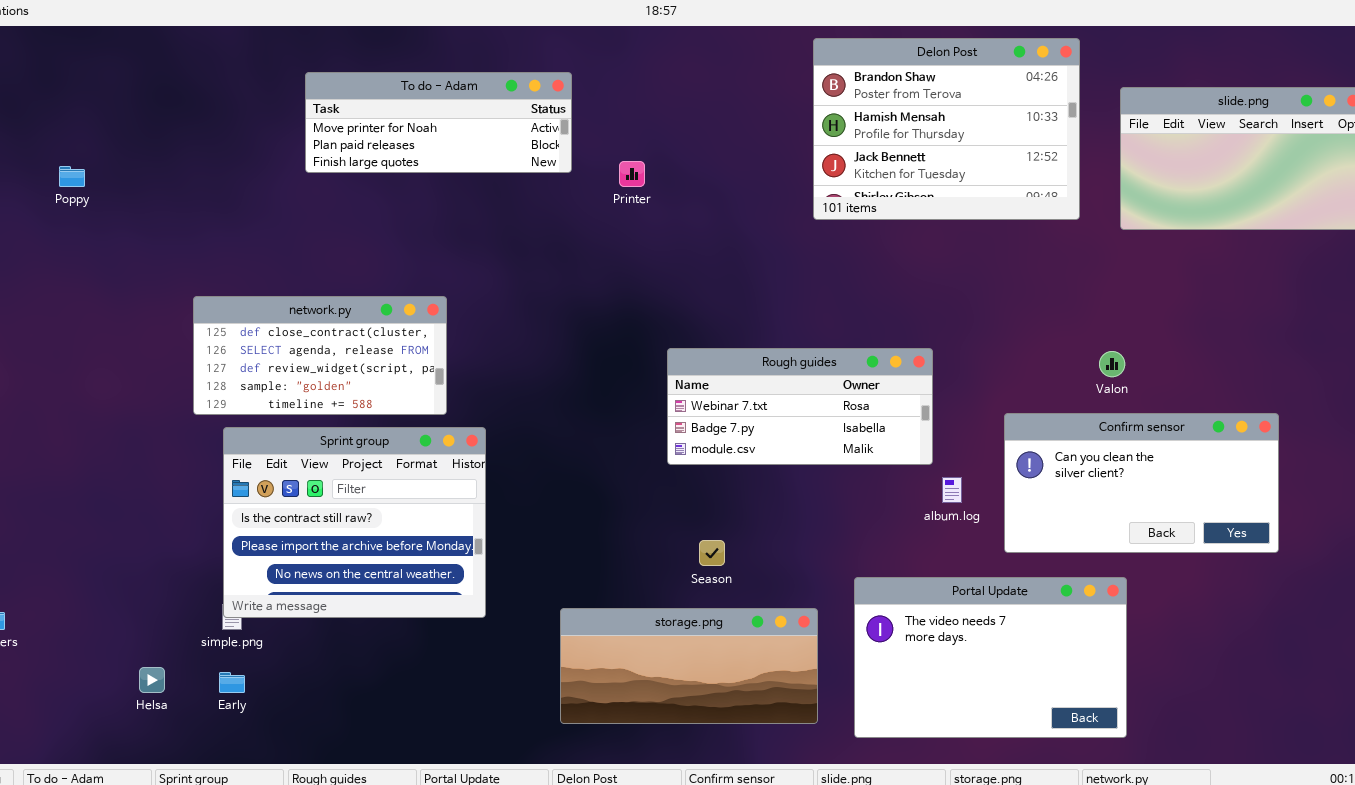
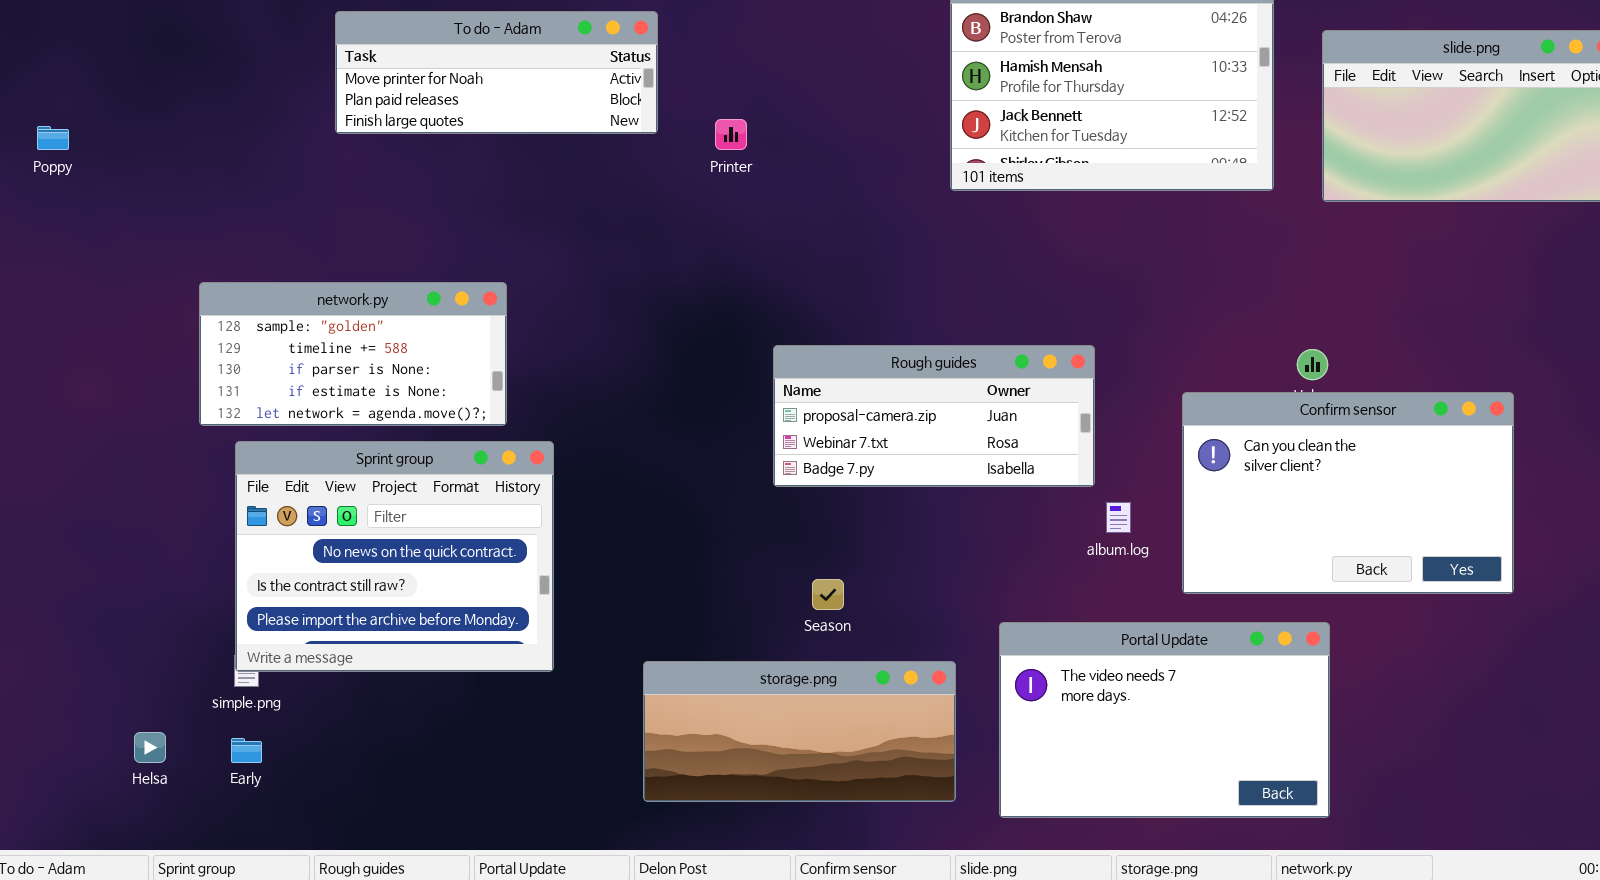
network.py: [193,296,447,415] -> [199,282,507,426], scrolled down 3 rows
Rough guides: [667,348,933,465] -> [773,345,1095,487], scrolled up 1 row
Confirm sensor: [1004,413,1279,553] -> [1182,392,1514,594], resized
Sprint group: [223,427,486,618] -> [235,441,554,672], scrolled up 1 row

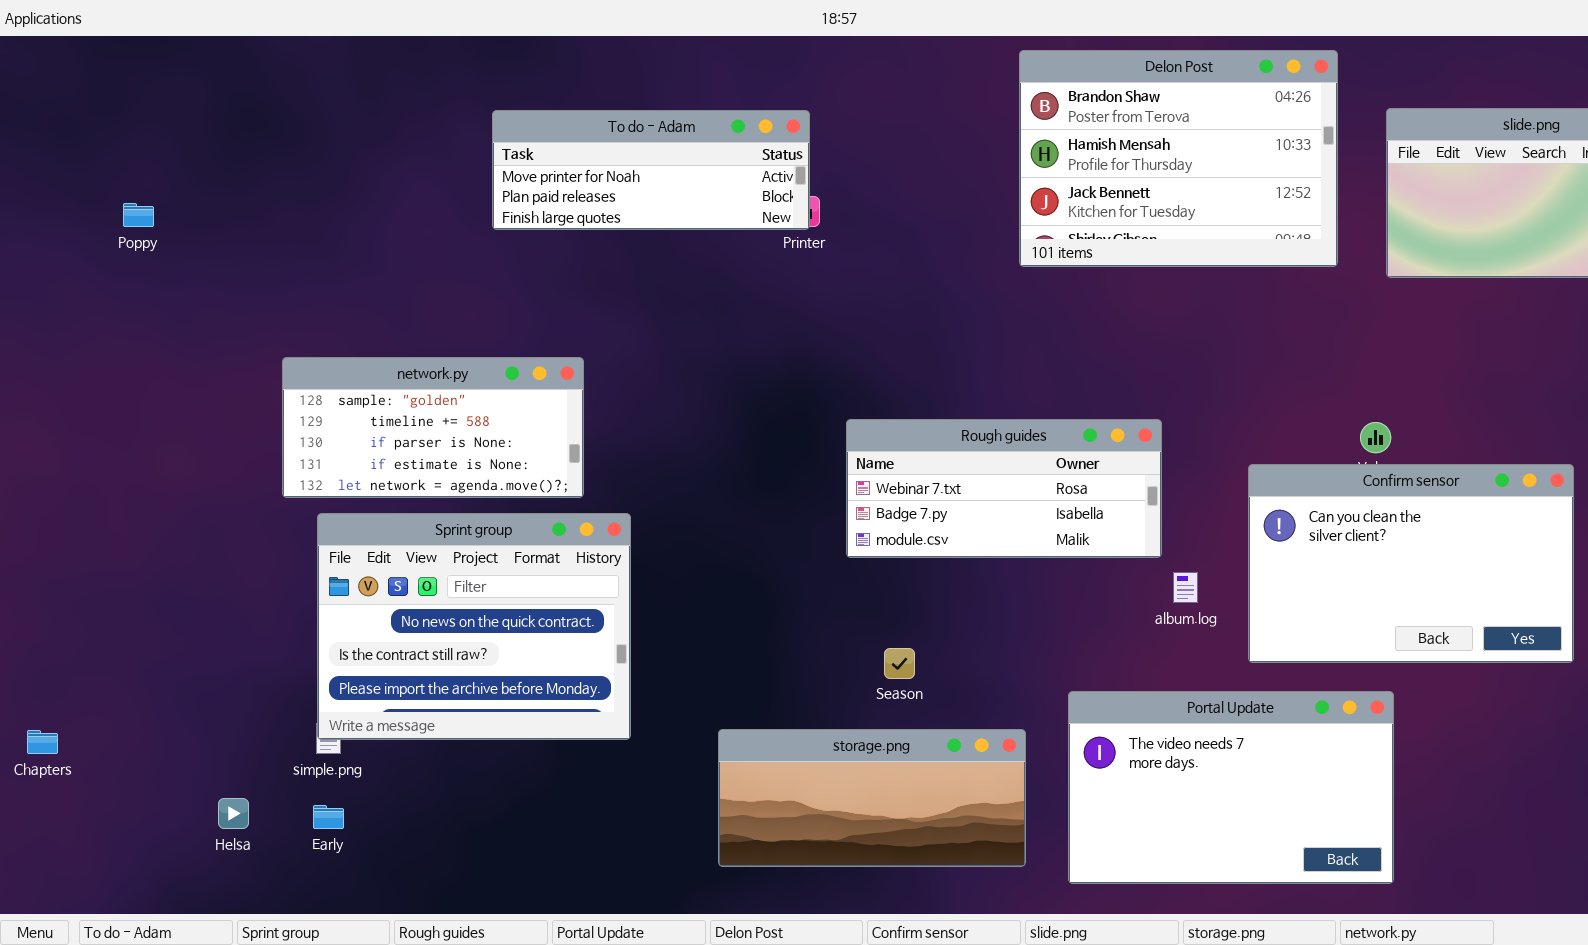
To do - Adam: [335,11,658,134] -> [492,110,810,230], moved
Rough guides: [773,345,1095,487] -> [846,419,1162,558], scrolled down 1 row

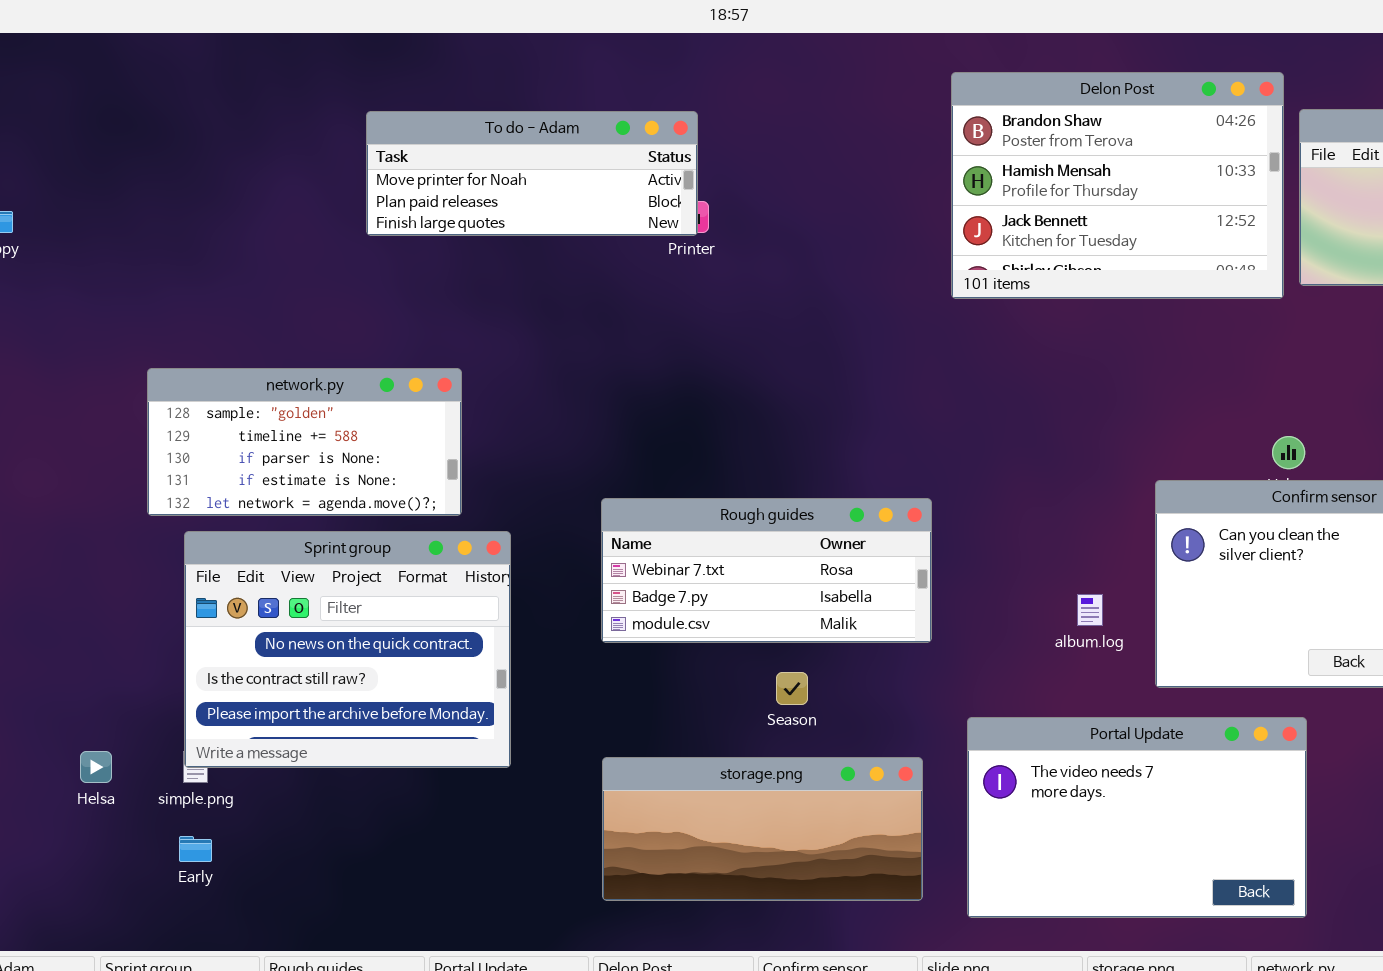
Delon Post: [1019,50,1338,267] -> [951,72,1284,299], moved
Rough guides: [846,419,1162,558] -> [601,498,932,643], moved
Helsa: [218,798,249,829] -> [80,751,112,783], moved

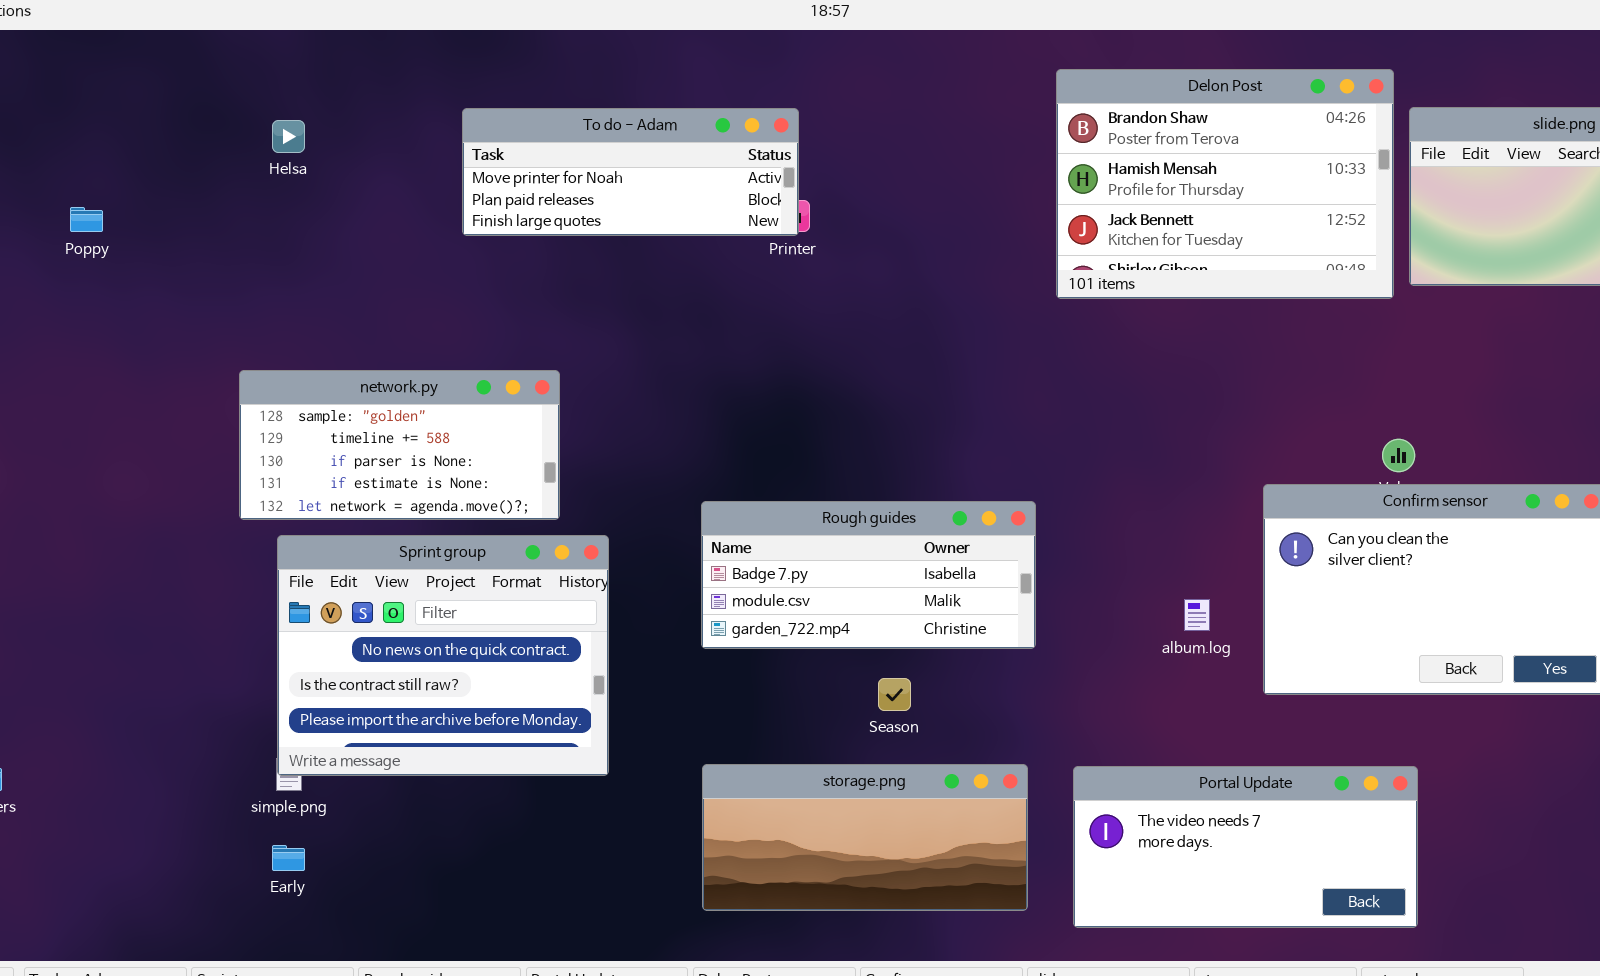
Rough guides: [601,498,932,643] -> [701,501,1036,649], scrolled down 1 row
Portal Update: [967,717,1307,918] -> [1073,766,1418,928], resized
Helsa: [80,751,112,783] -> [272,120,305,153], moved

